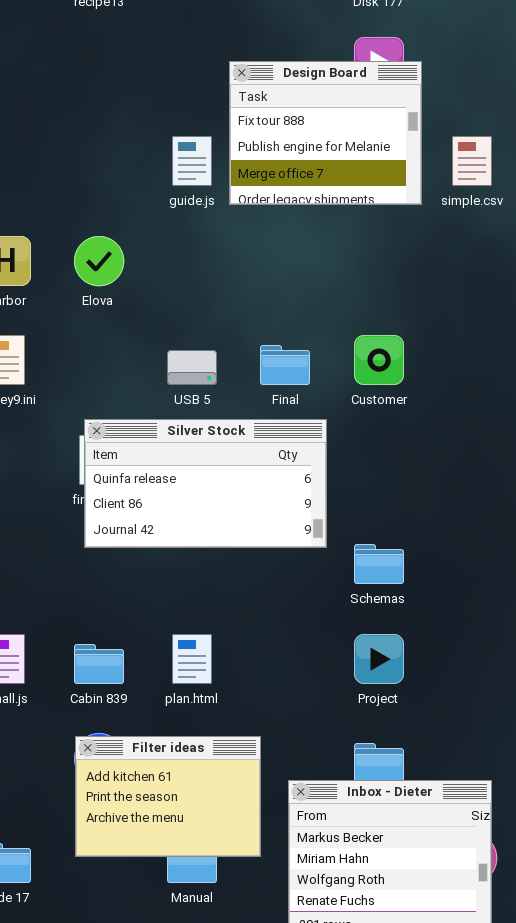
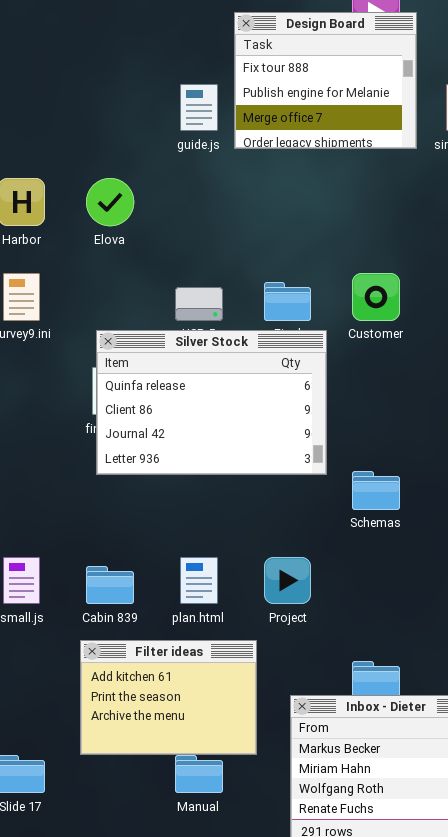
Silver Stock: [84,419,327,548] -> [96,330,327,475], resized
Project: [354,634,404,684] -> [264,557,311,604], moved
Filter ideas: [75,736,261,857] -> [80,640,257,755], moved

